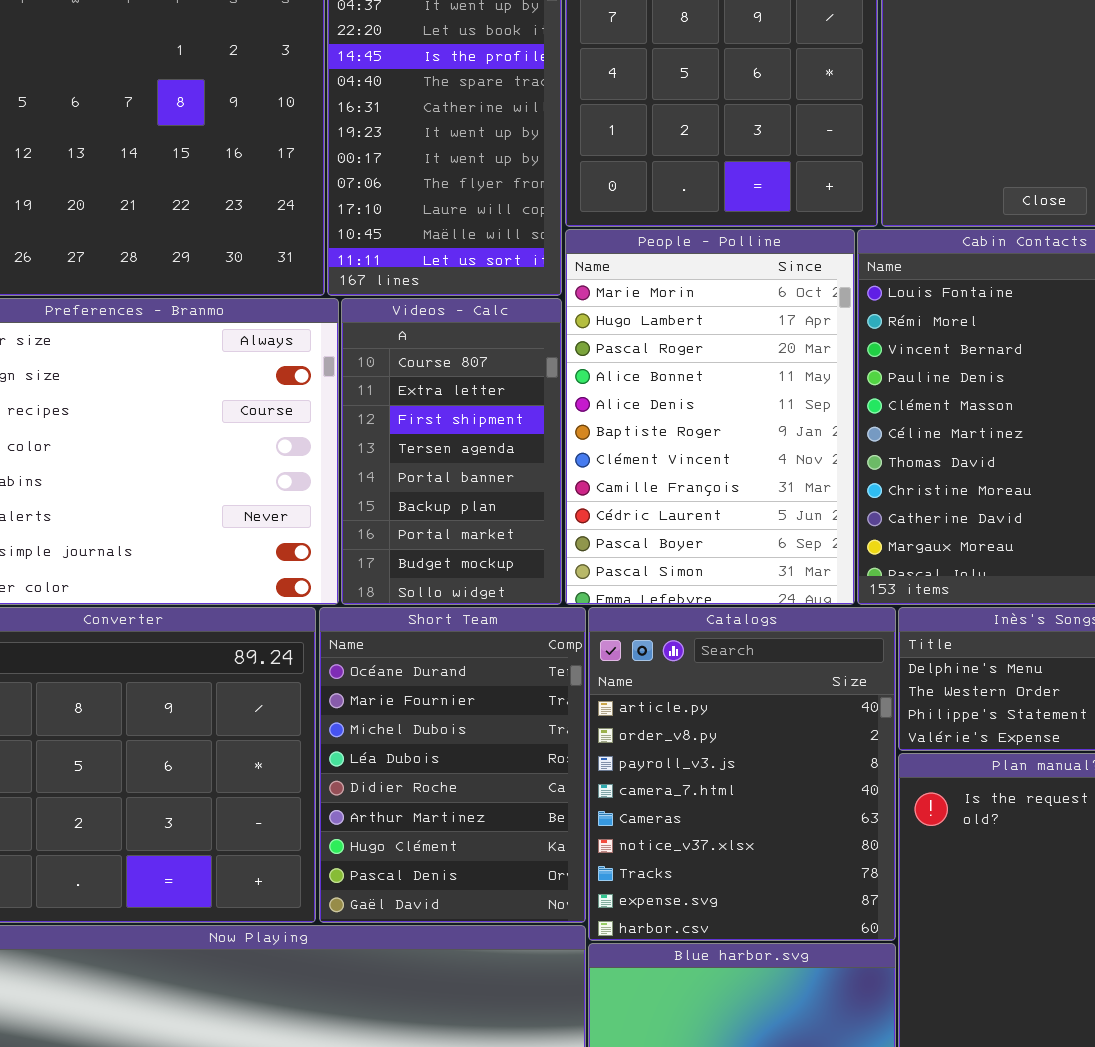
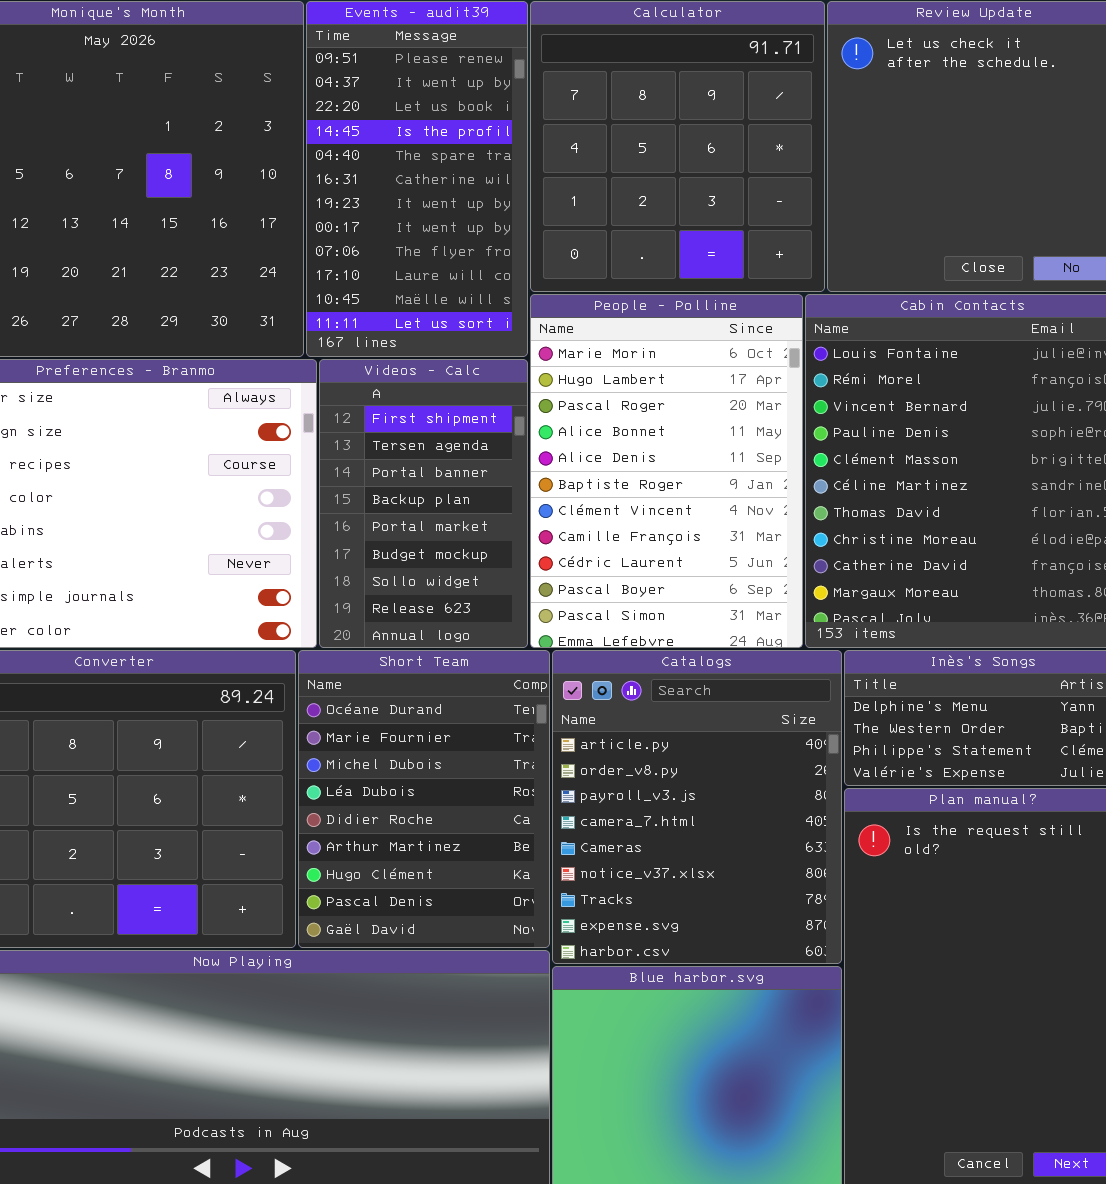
Videos - Calc: [341,298,562,605] -> [319,359,528,648], scrolled down 2 rows

